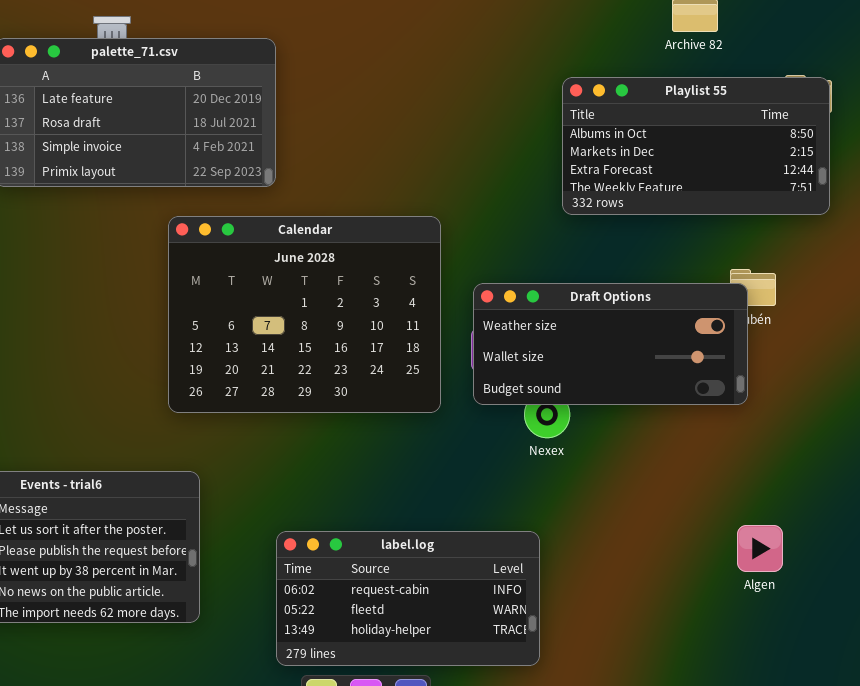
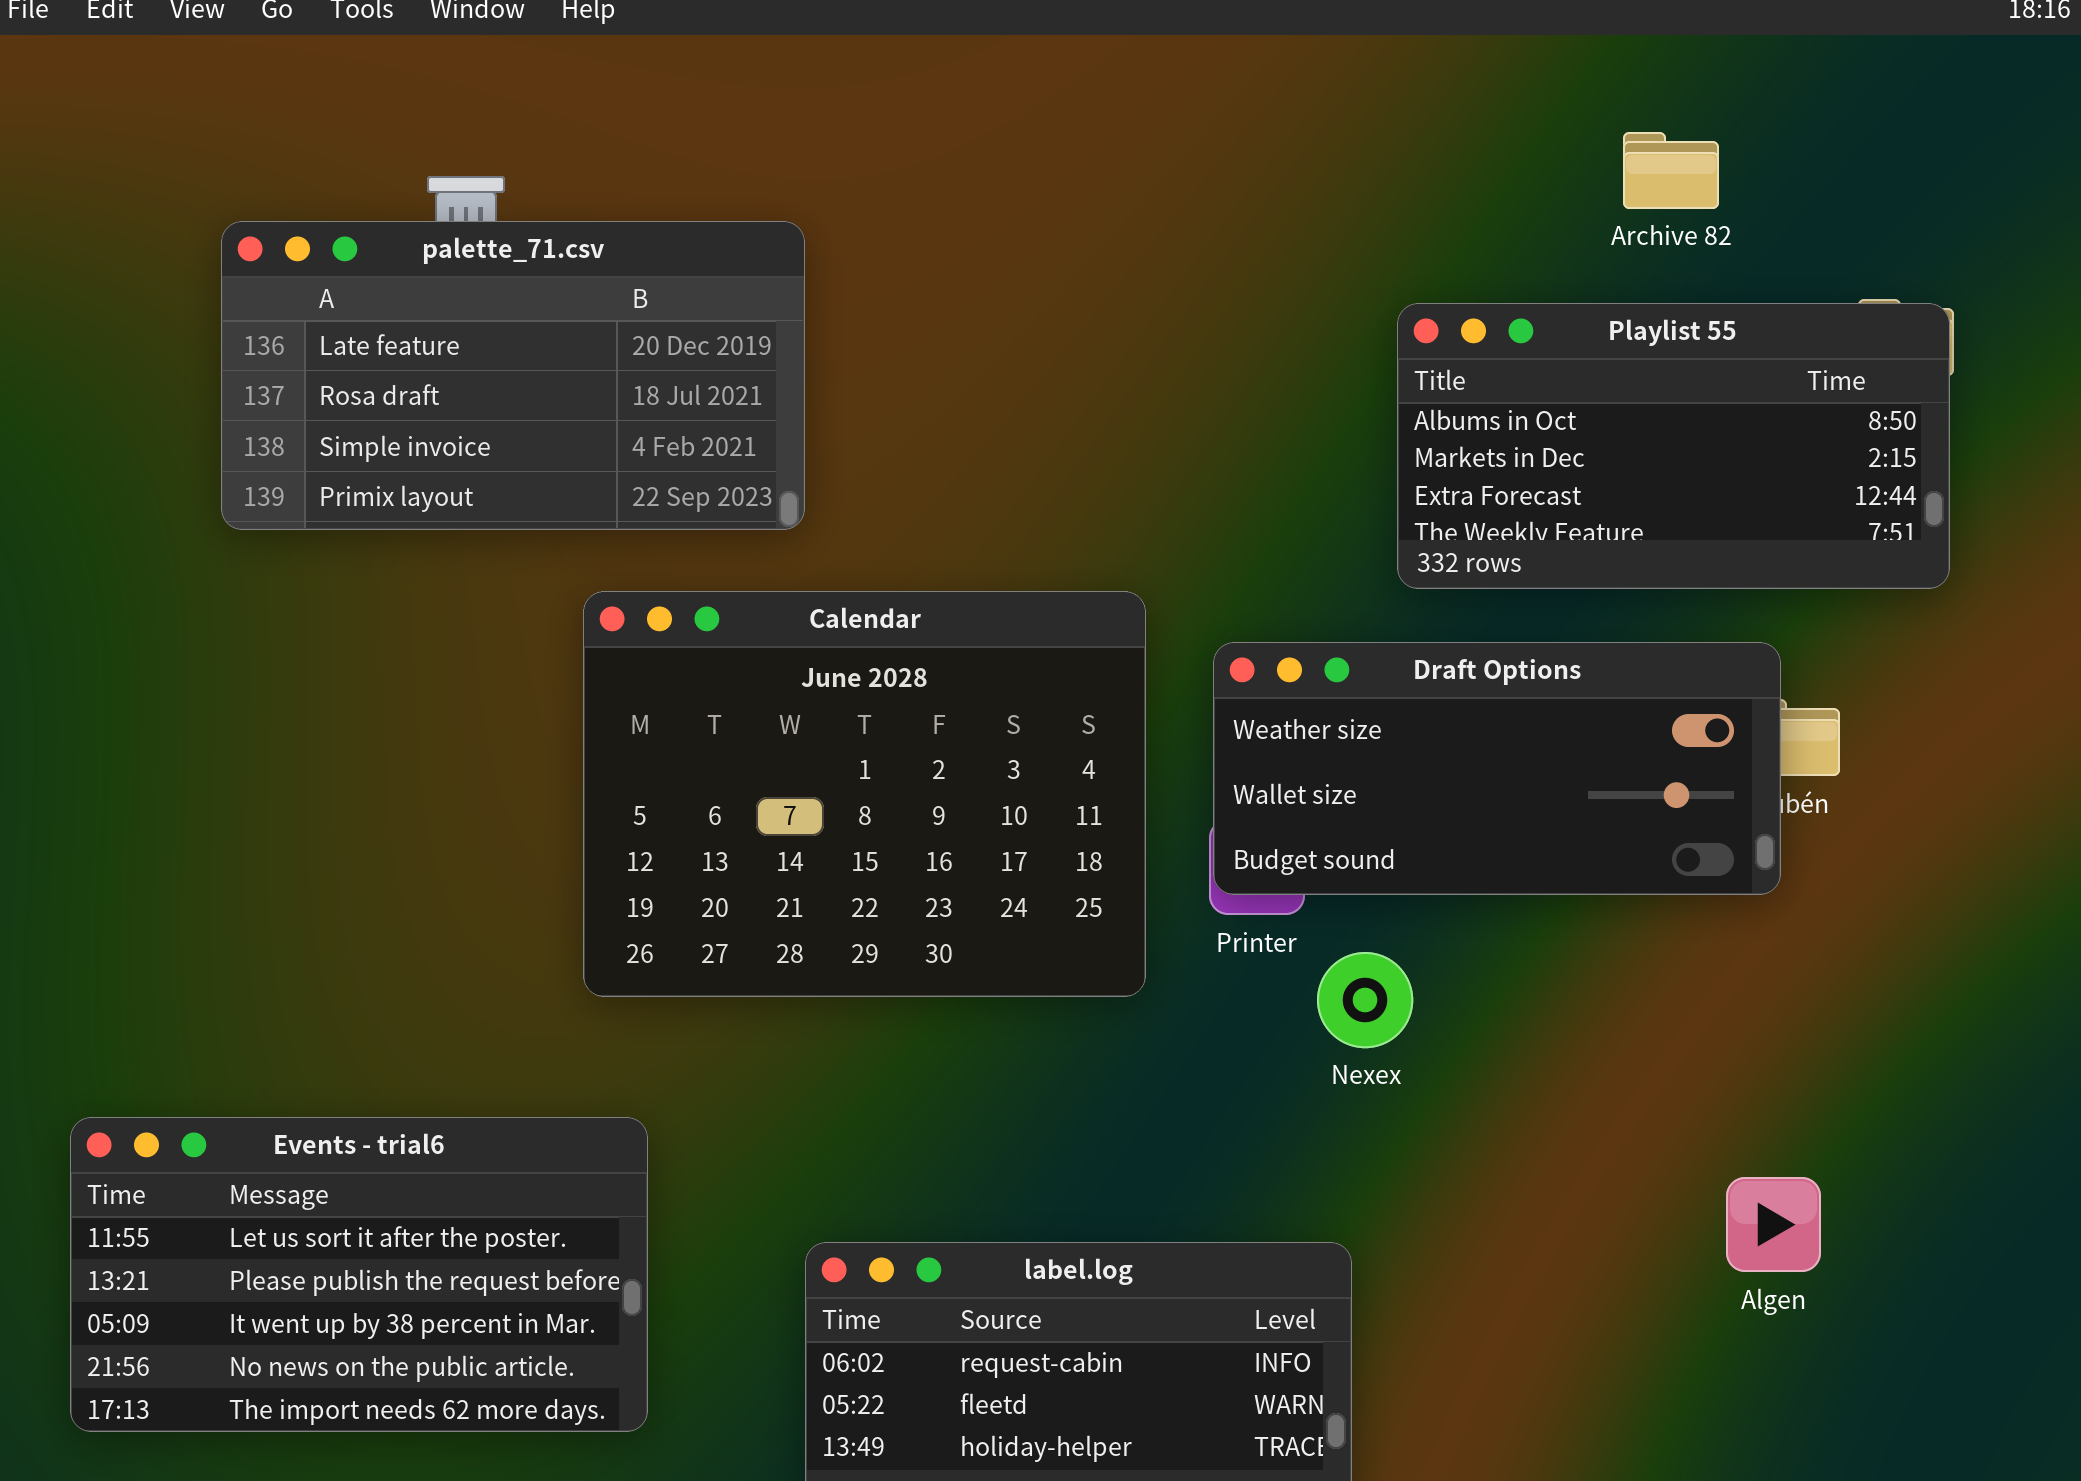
Draft Options: [473,283,748,405] -> [1213,642,1781,895], moved
Algen: [737,525,783,572] -> [1726,1177,1821,1272], moved

